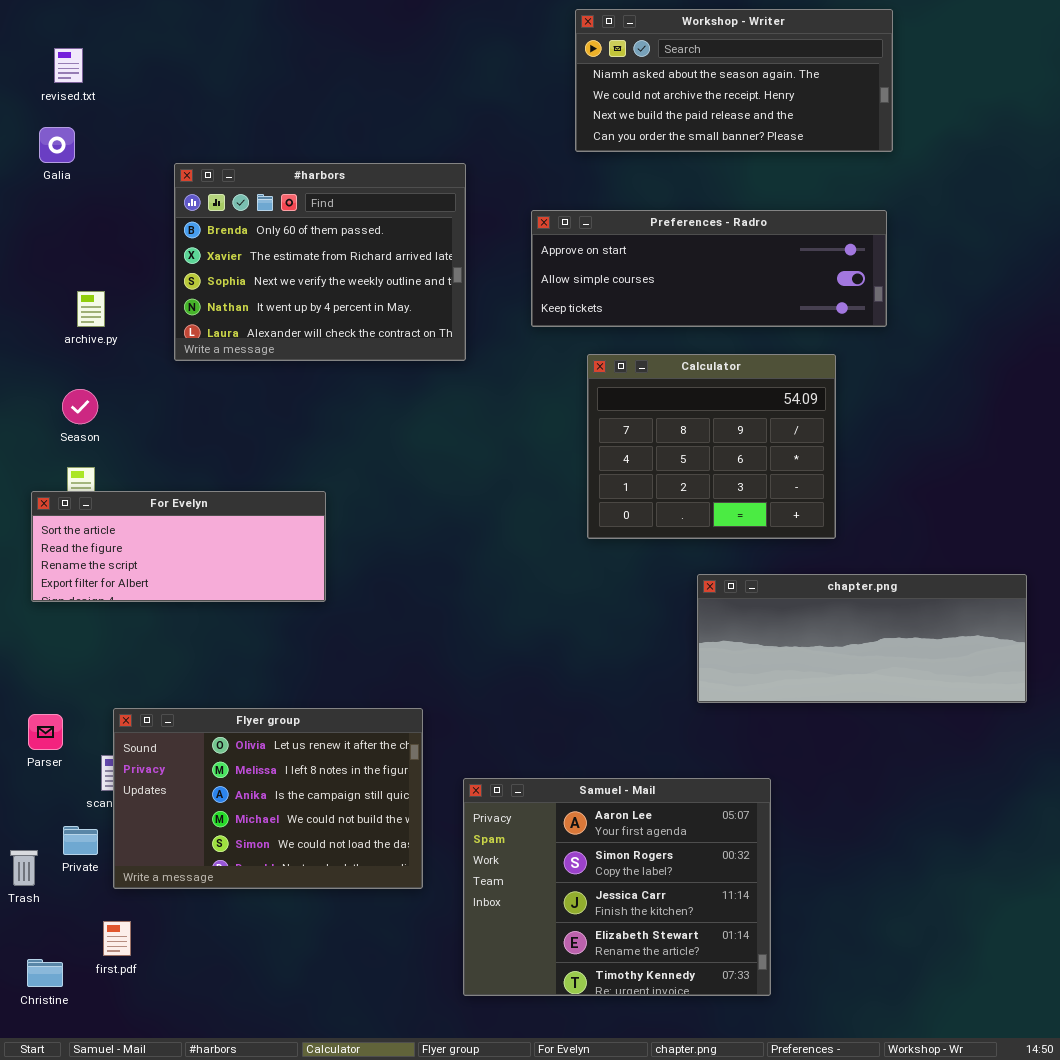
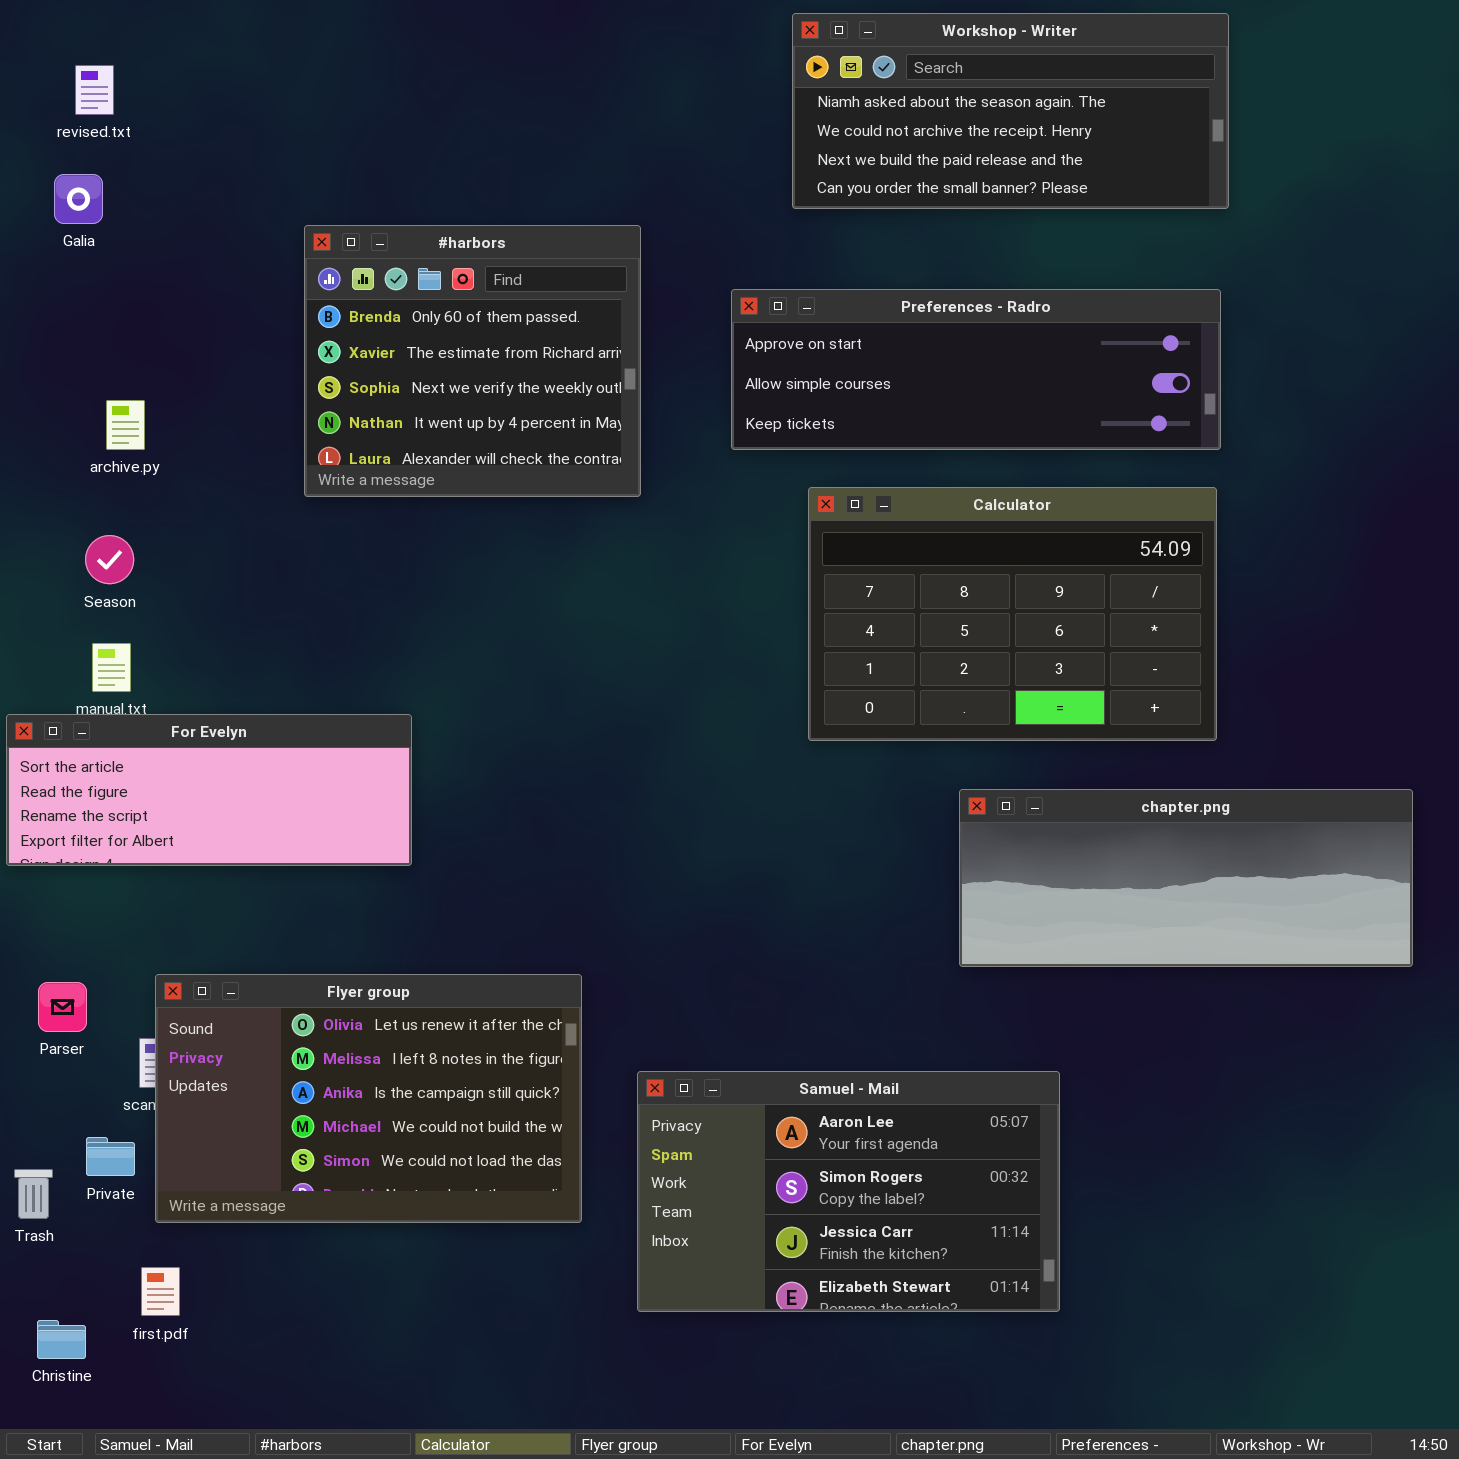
#harbors: [174,163,466,361] -> [304,225,641,497], resized
Calculator: [587,354,836,539] -> [808,487,1217,741], resized
For Evelyn: [31,491,326,602] -> [6,714,412,866], moved
Samuel - Mail: [463,778,771,996] -> [637,1071,1060,1312], resized

